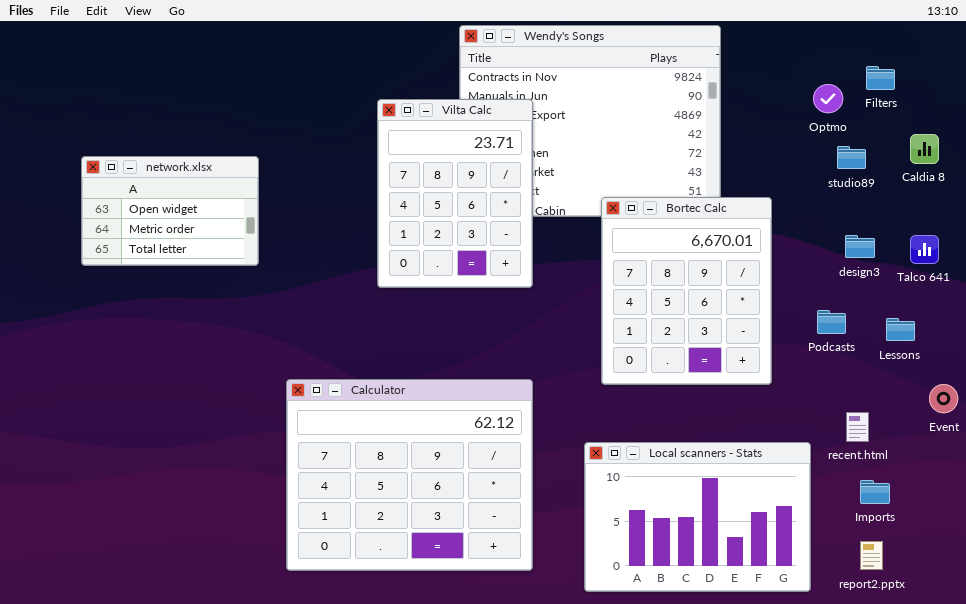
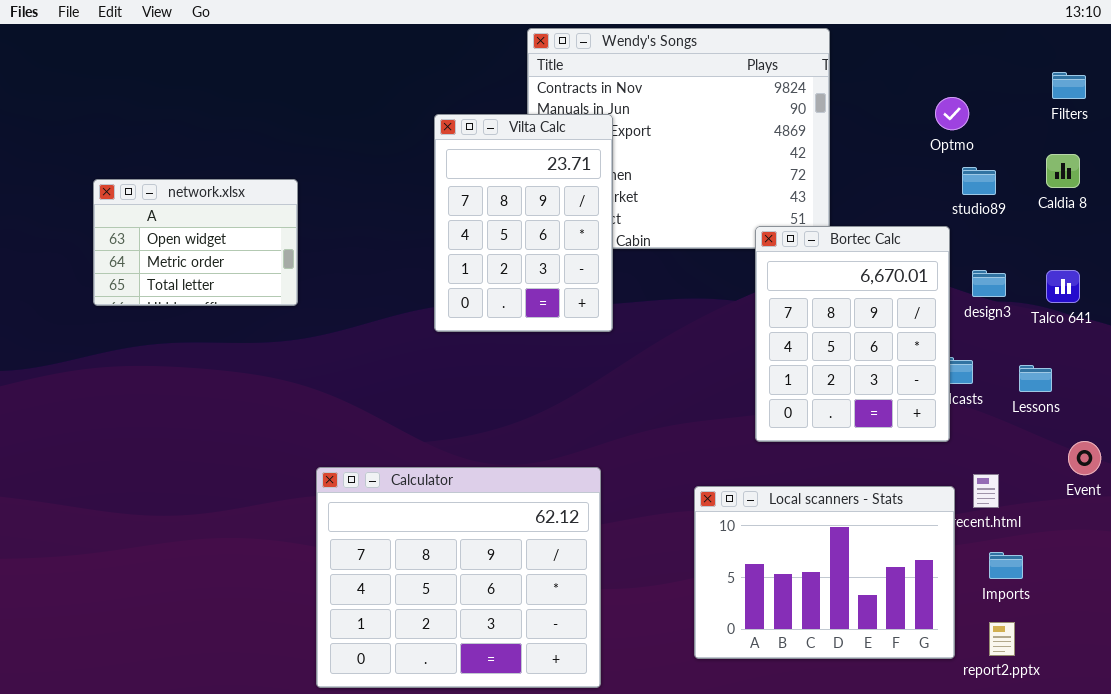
Filters: [866,66,895,90] -> [1052,72,1086,99], moved
Bortec Calc: [601,197,772,385] -> [755,226,950,442], moved
Calculator: [286,379,533,571] -> [316,467,601,688], moved
Local scanners - Stats: [584,442,811,592] -> [694,486,955,659], moved

